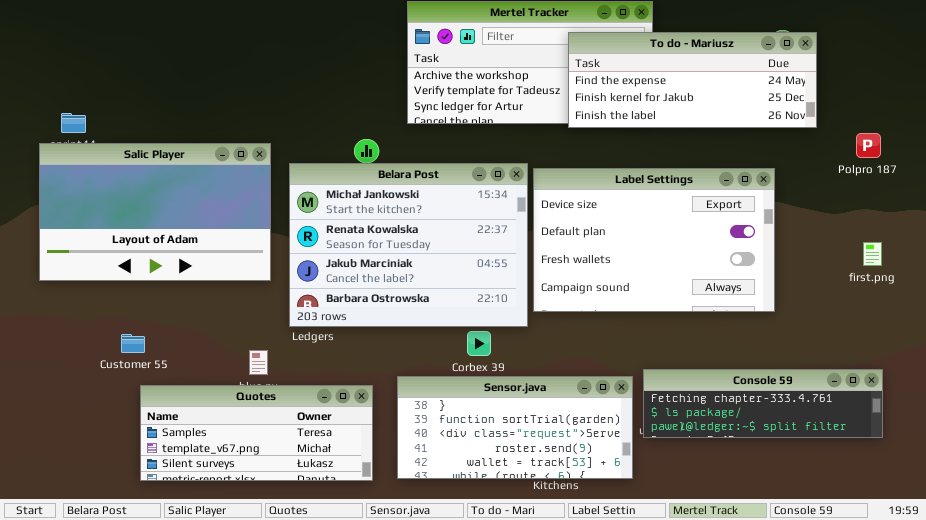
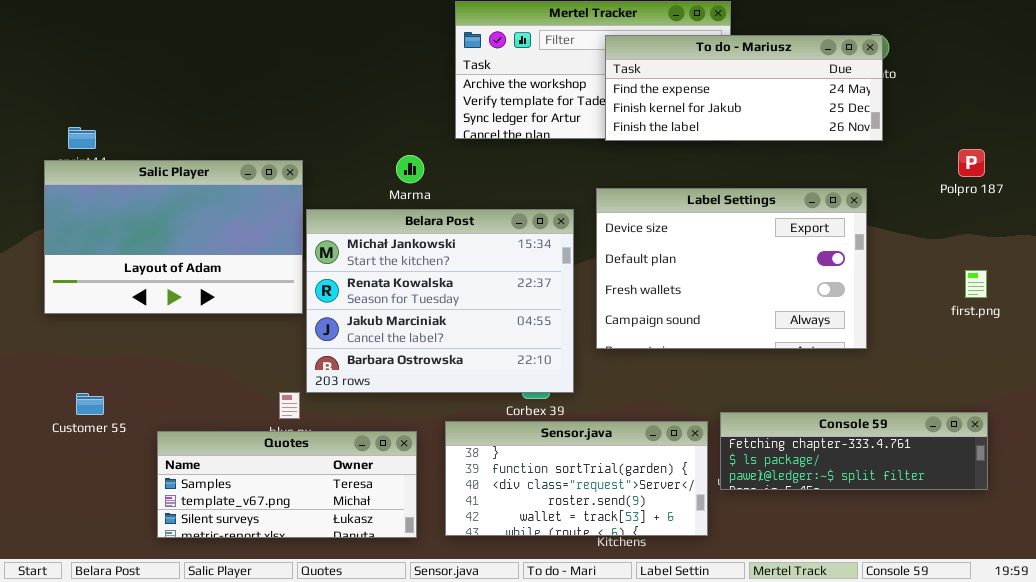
To do - Mariusz: [568,32,817,128] -> [605,35,883,141], moved
Belara Post: [289,163,528,327] -> [306,209,574,393], moved
Customer 55: [121,334,145,353] -> [76,393,104,415], moved

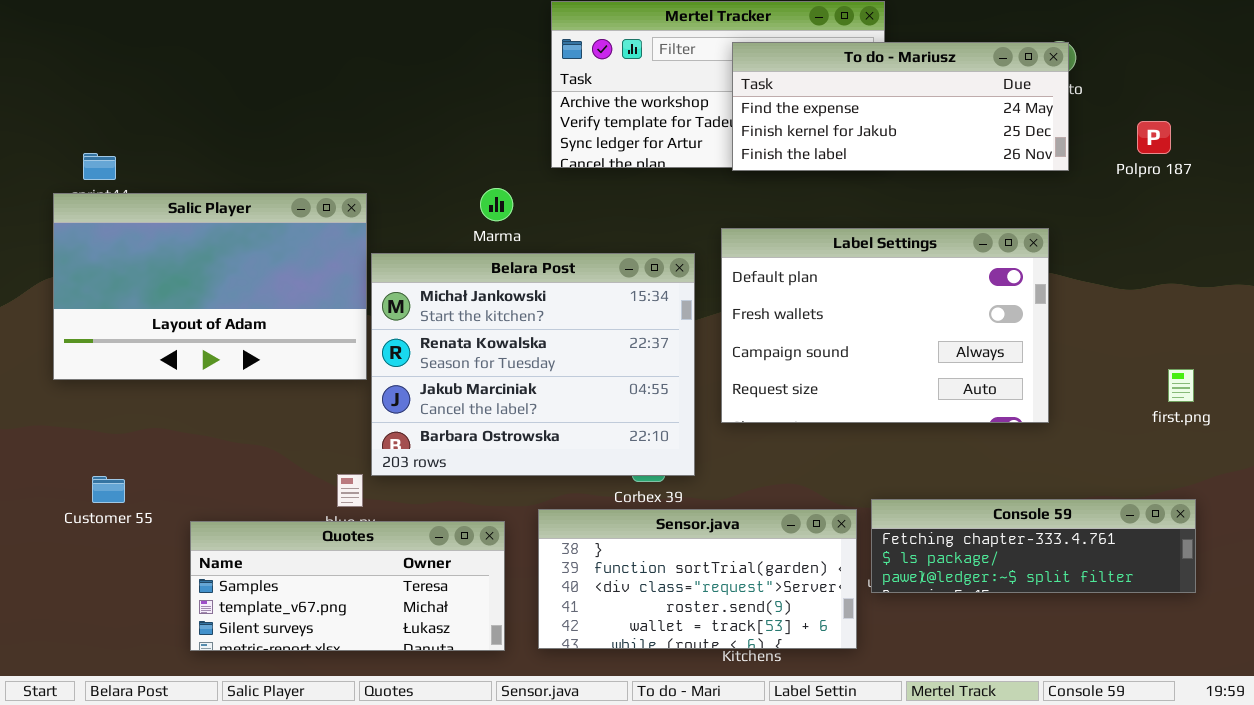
Polpro 187: [958,149,985,177] -> [1137,121,1171,154], moved
Label Settings: [596,188,867,349] -> [721,228,1049,423], scrolled down 1 row
first.png: [965,270,987,298] -> [1168,369,1194,402], moved

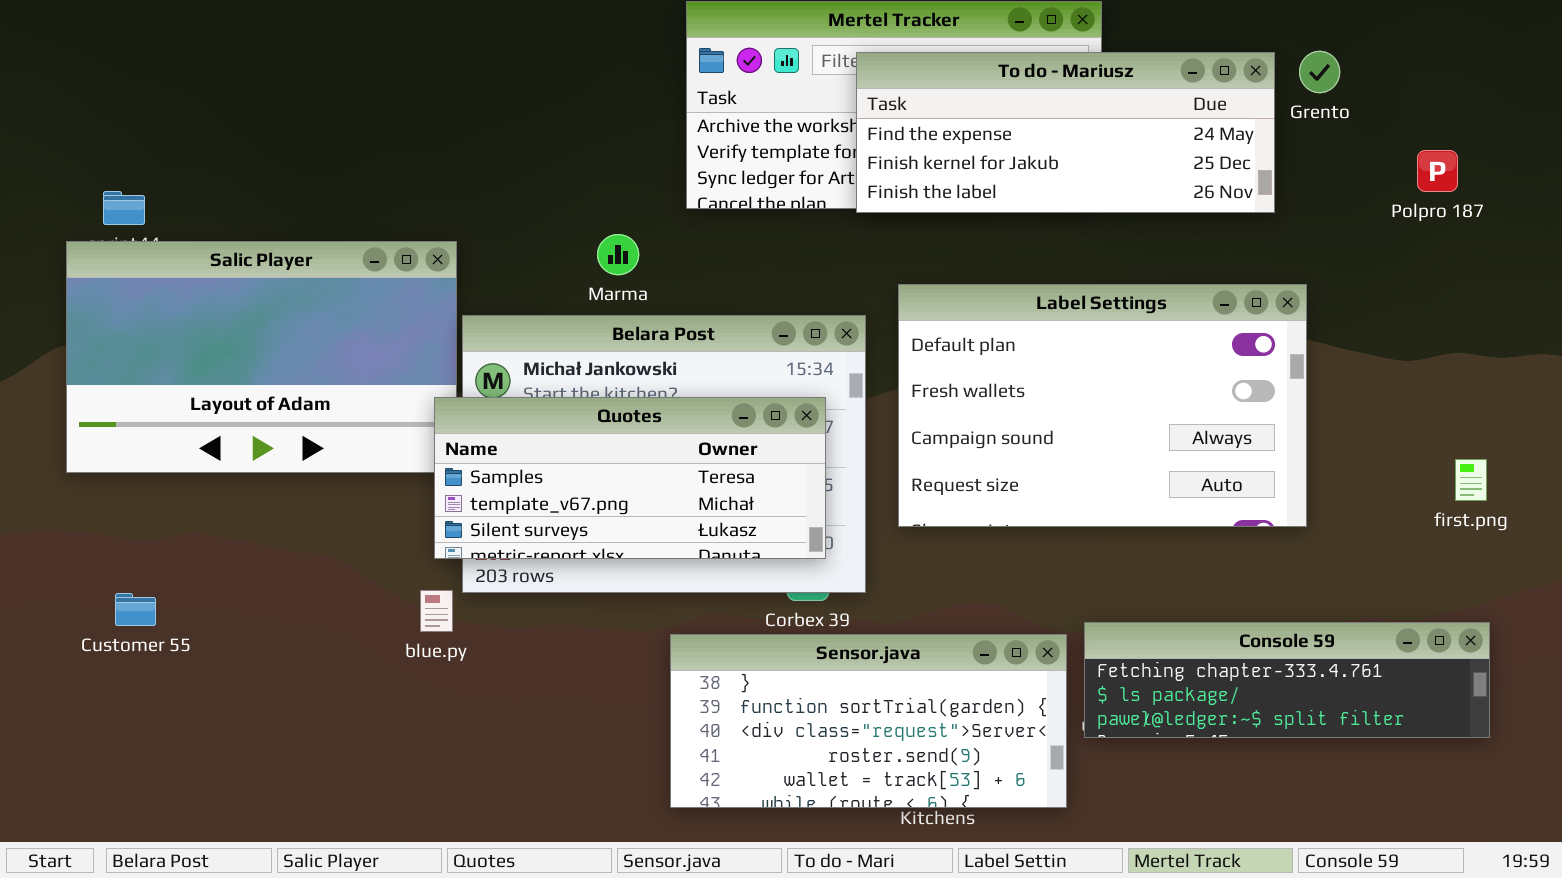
To do - Mariusz: [732,42,1069,171] -> [856,52,1275,213], moved
Quotes: [190,521,505,651] -> [434,397,826,559], moved

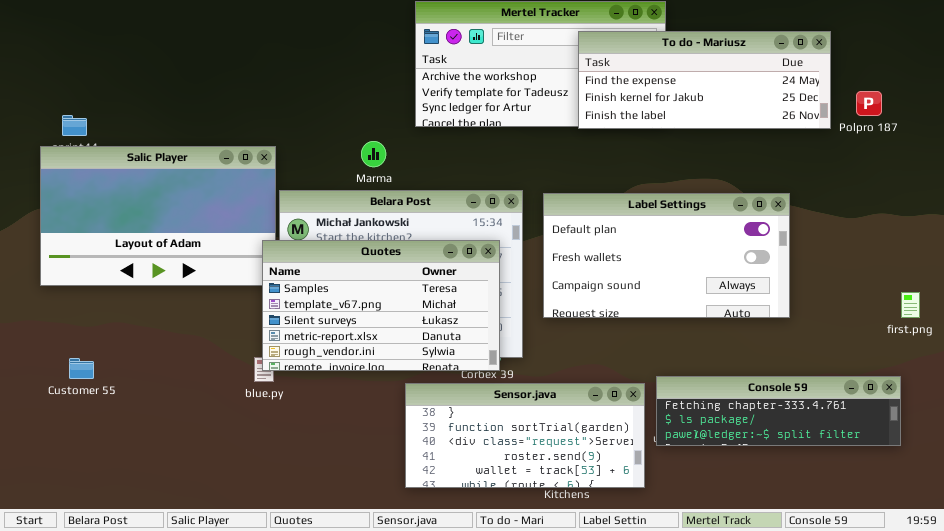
To do - Mariusz: [856,52,1275,213] -> [578,31,831,129], moved
Label Settings: [898,284,1307,527] -> [543,193,790,318], resized
Quotes: [434,397,826,559] -> [262,240,500,371], resized
first.png: [1455,459,1487,501] -> [901,292,920,318], moved

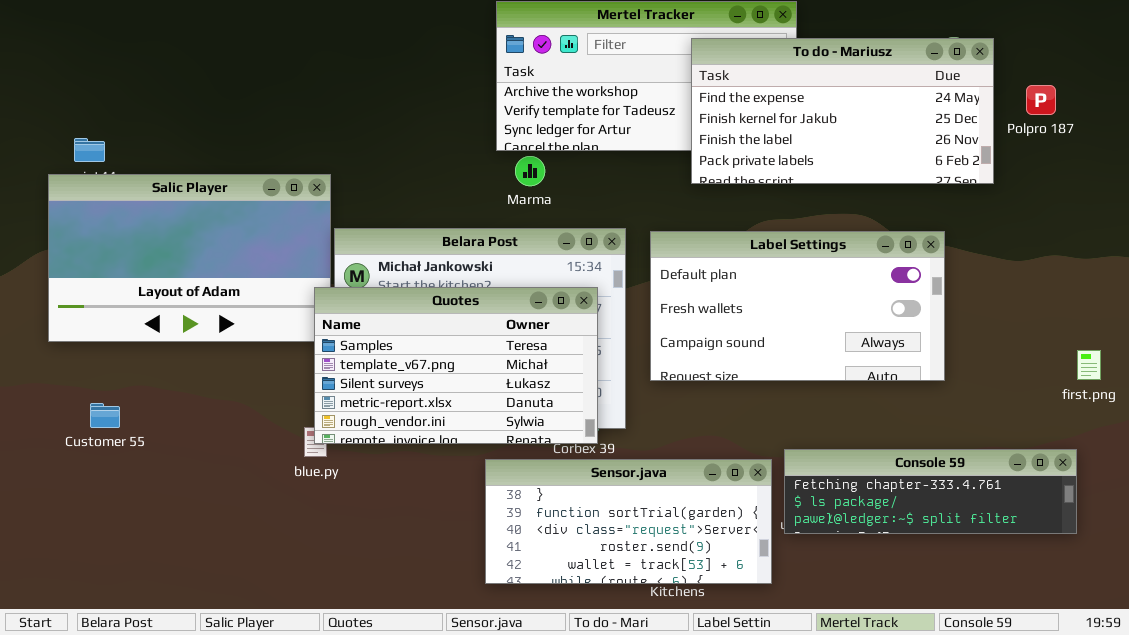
To do - Mariusz: [578,31,831,129] -> [691,38,994,184], resized
Polpro 187: [856,91,882,116] -> [1026,85,1056,115], moved
Marma: [361,141,386,167] -> [515,156,545,186], moved
Customer 55: [69,358,94,379] -> [90,403,120,428], moved

